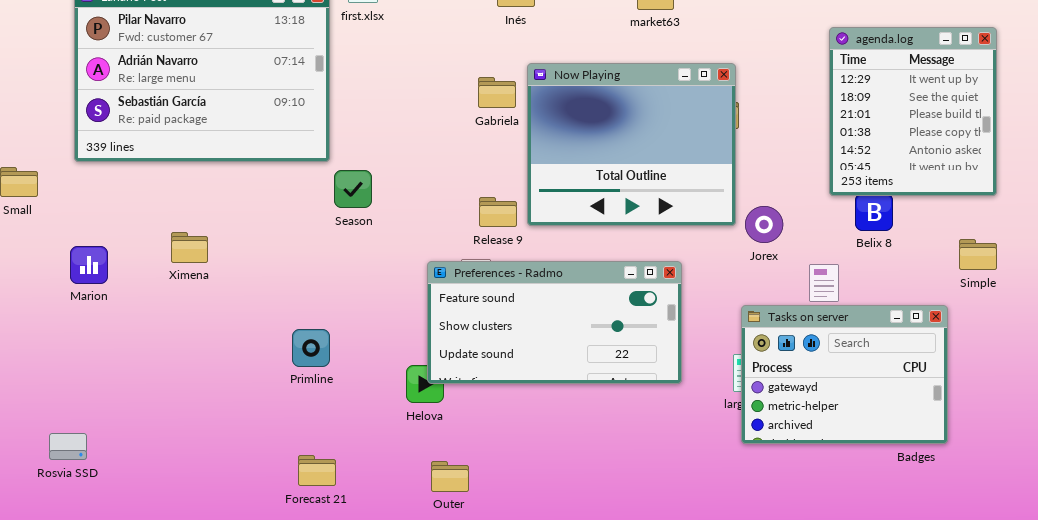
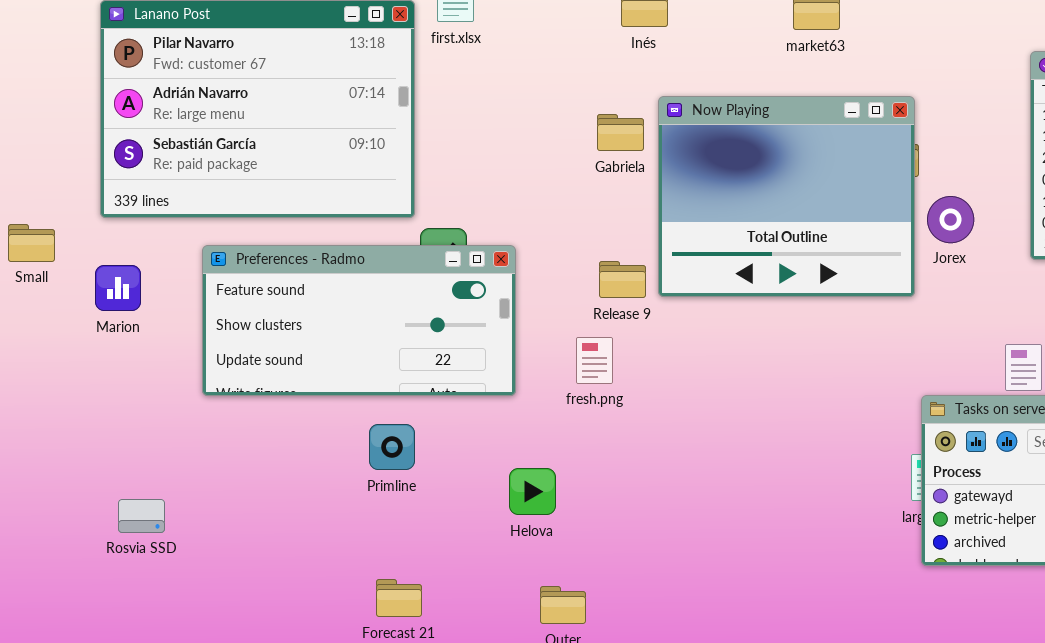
Jorex: [745,206,783,243] -> [927,196,974,243], moved
Marion: [70,246,108,284] -> [95,265,141,311], moved
Preferences - Radmo: [427,261,682,384] -> [202,245,516,396], moved
Rosvia SSD: [49,433,87,460] -> [118,499,165,533], moved

